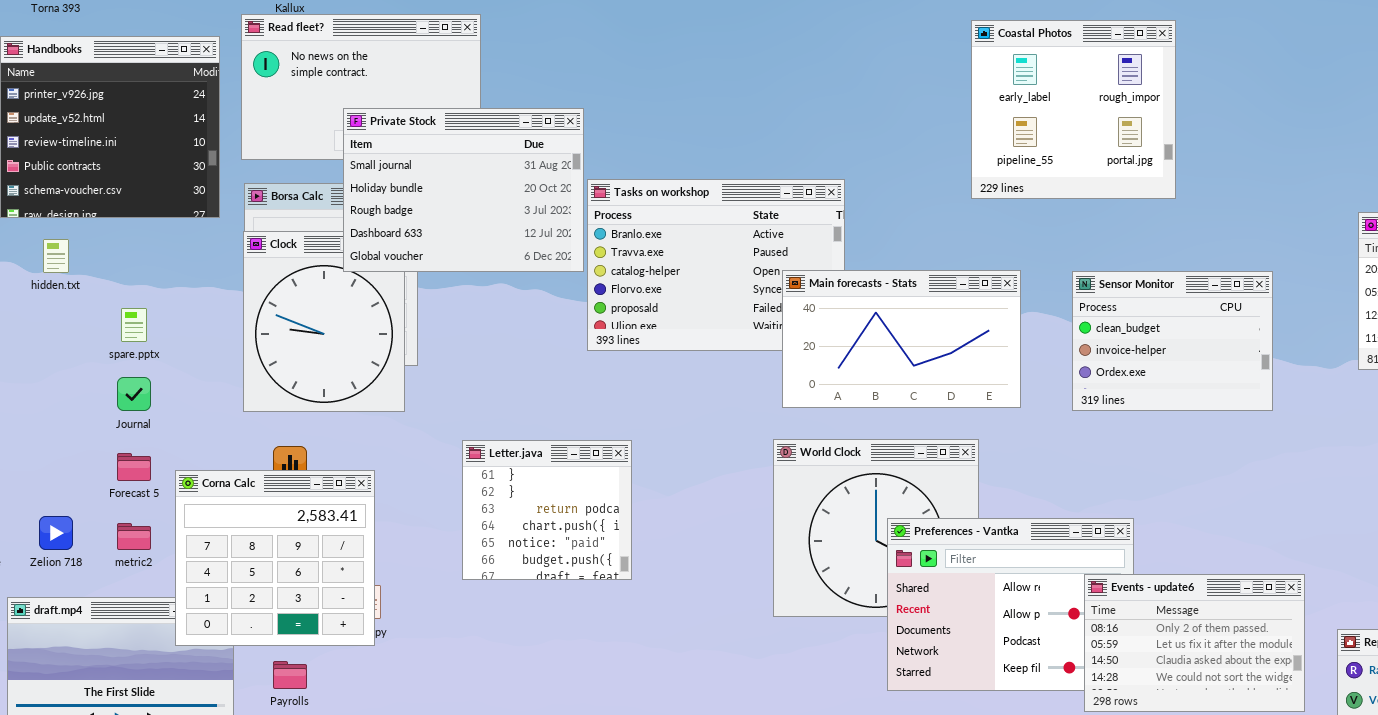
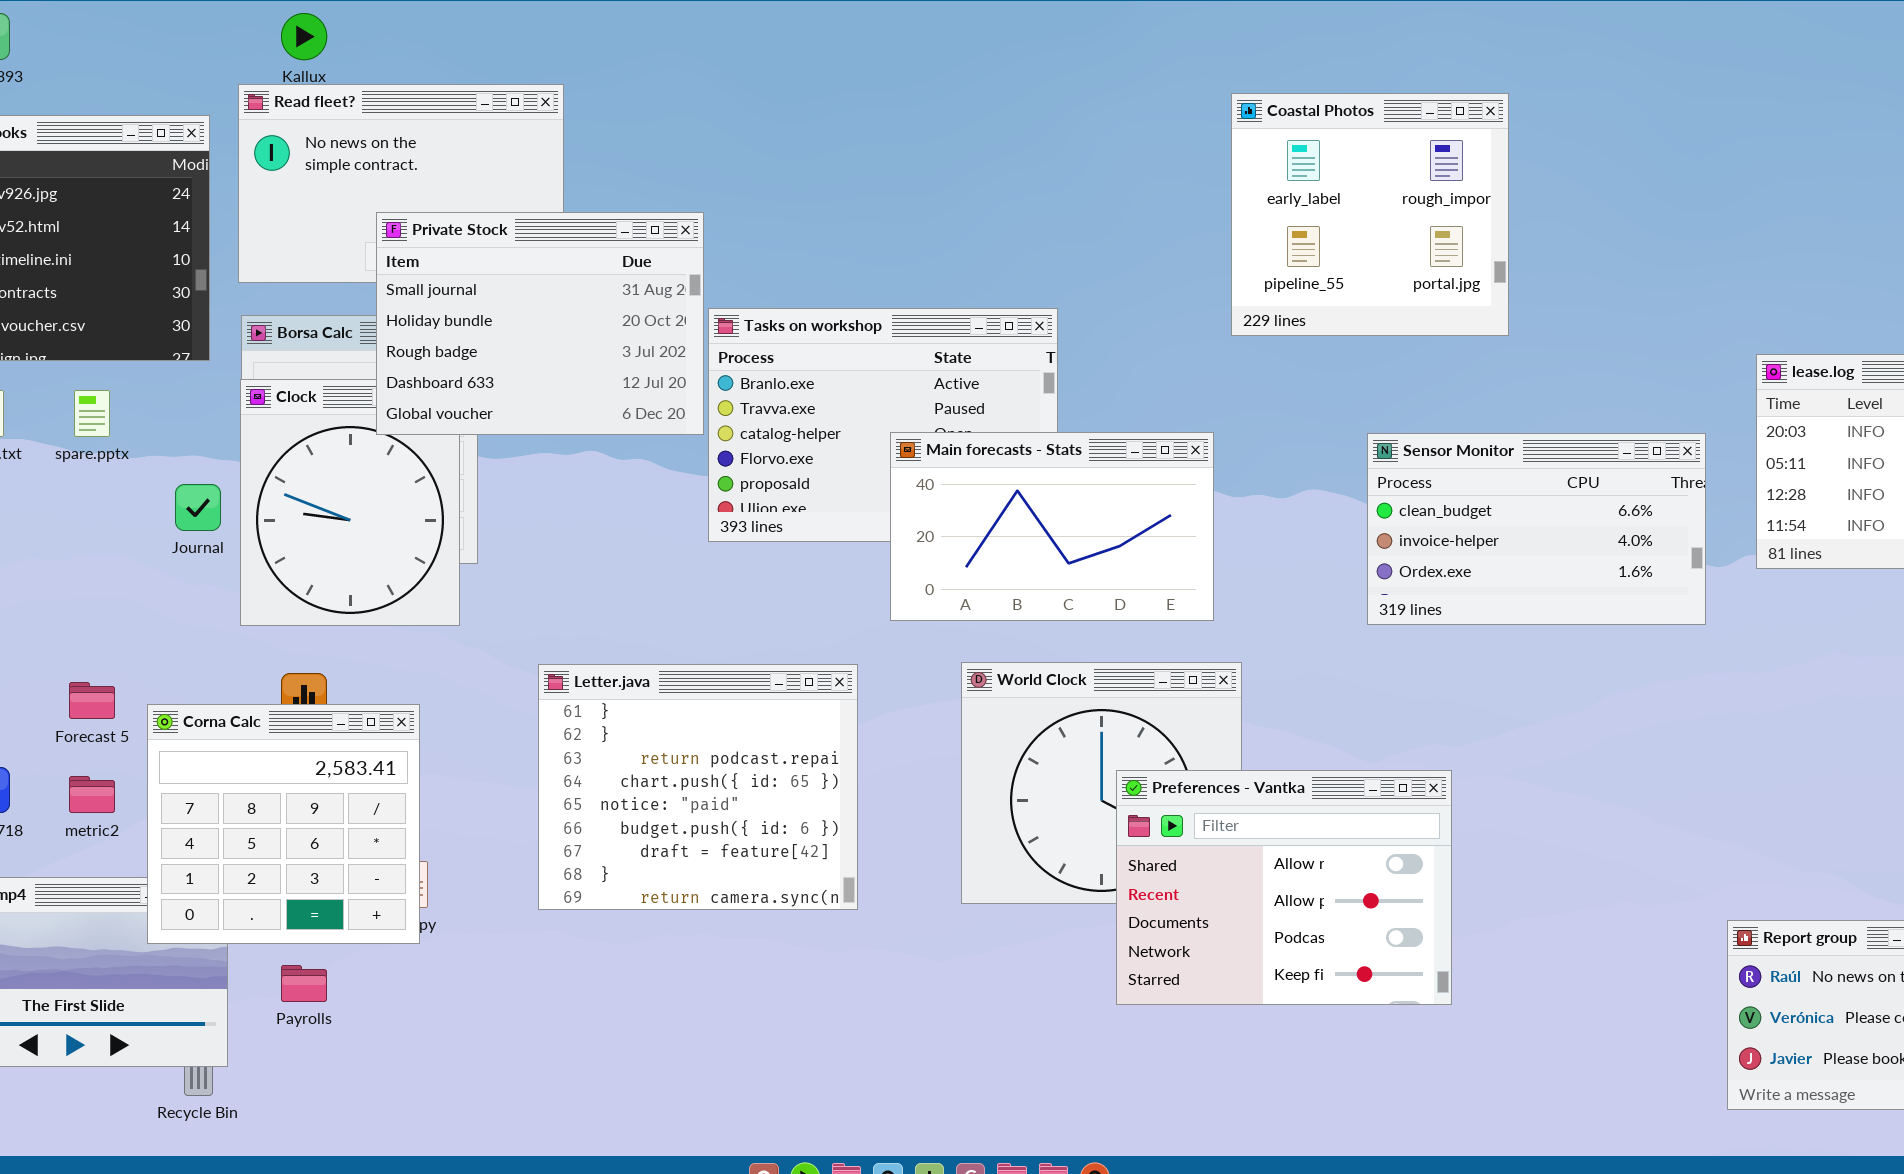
Main forecasts - Stats: [782,270,1021,408] -> [890,432,1214,621], moved
Sensor Monitor: [1072,271,1273,411] -> [1367,433,1706,625], resized
spare.pptx: [121,308,147,342] -> [74,390,110,437], moved
Journal: [117,377,151,411] -> [175,484,221,531], moved
Letter.java: [462,440,632,580] -> [538,664,858,910], resized
Events - update6: [1084,574,1305,712] -> none, closed

